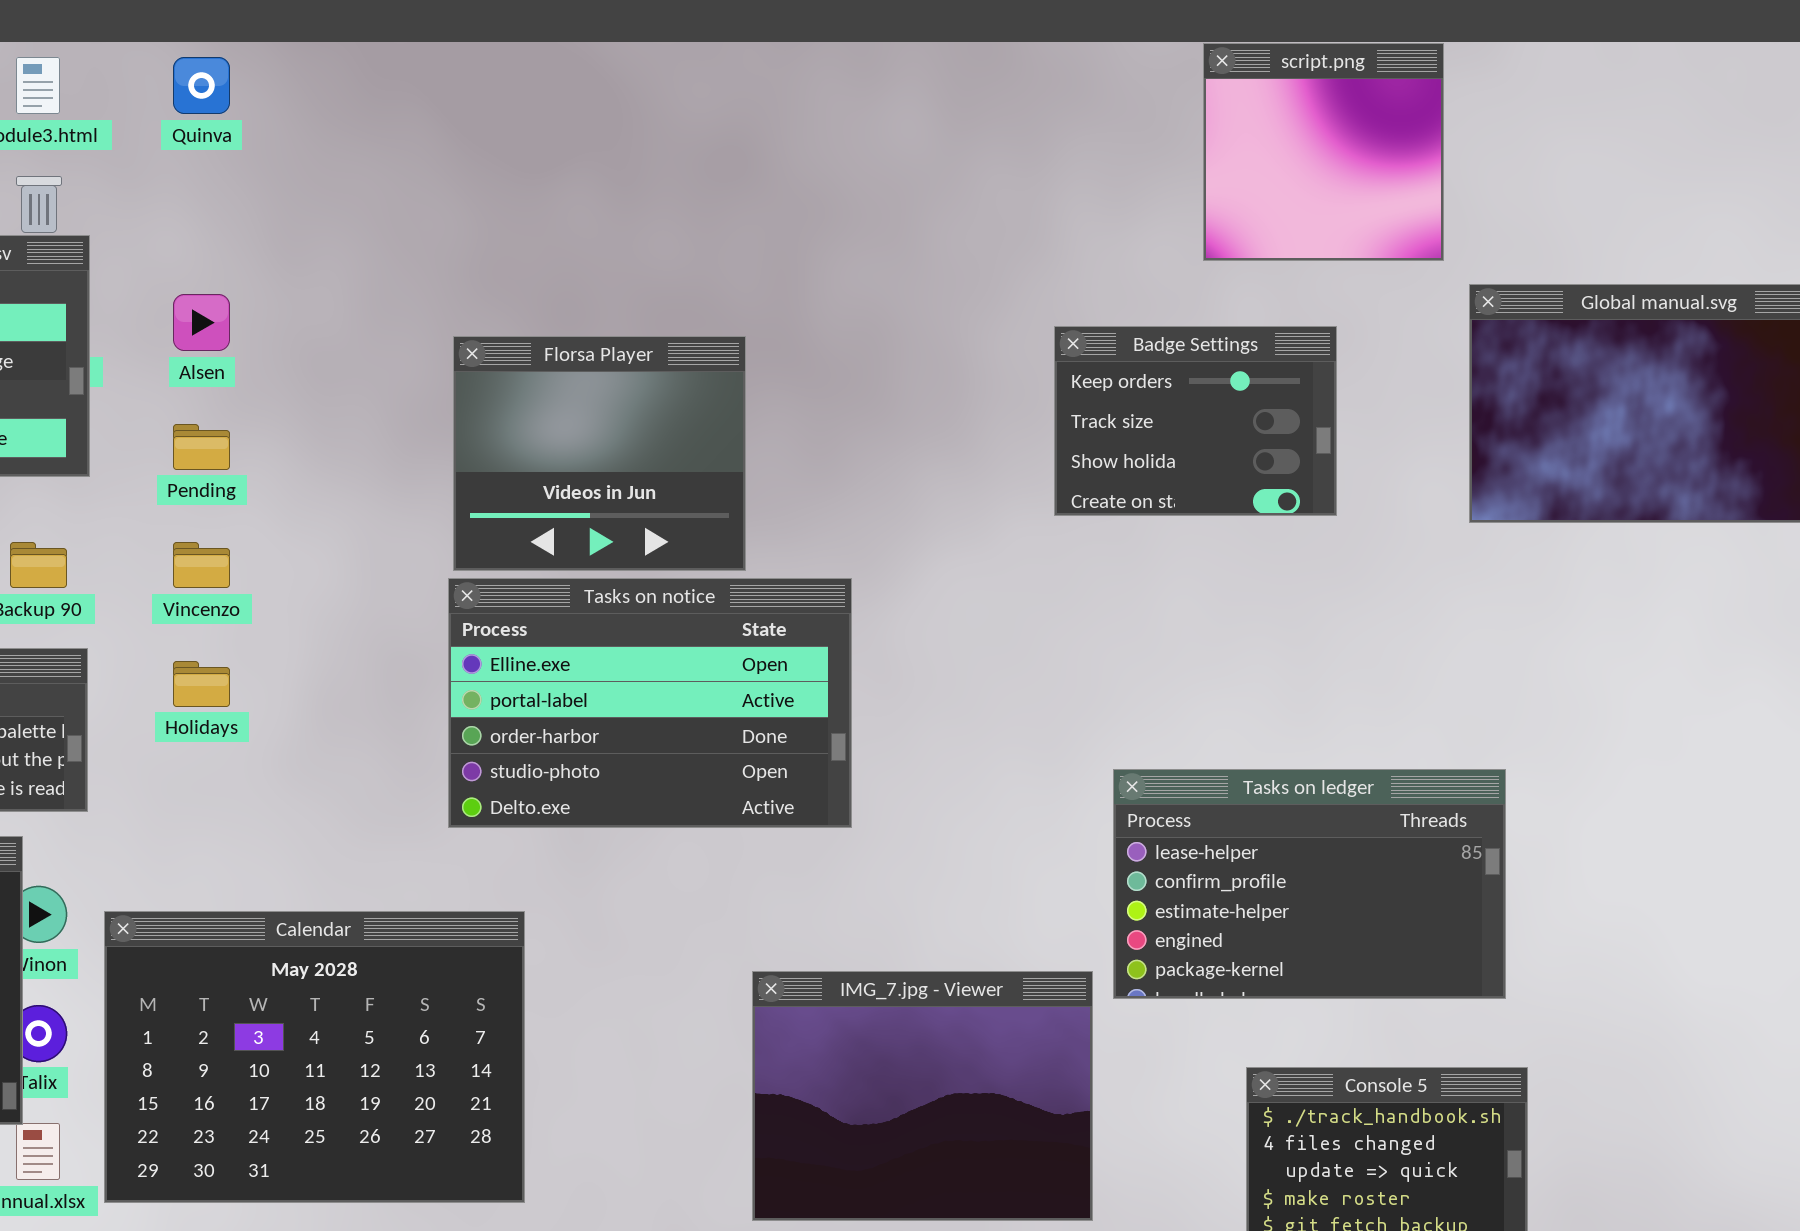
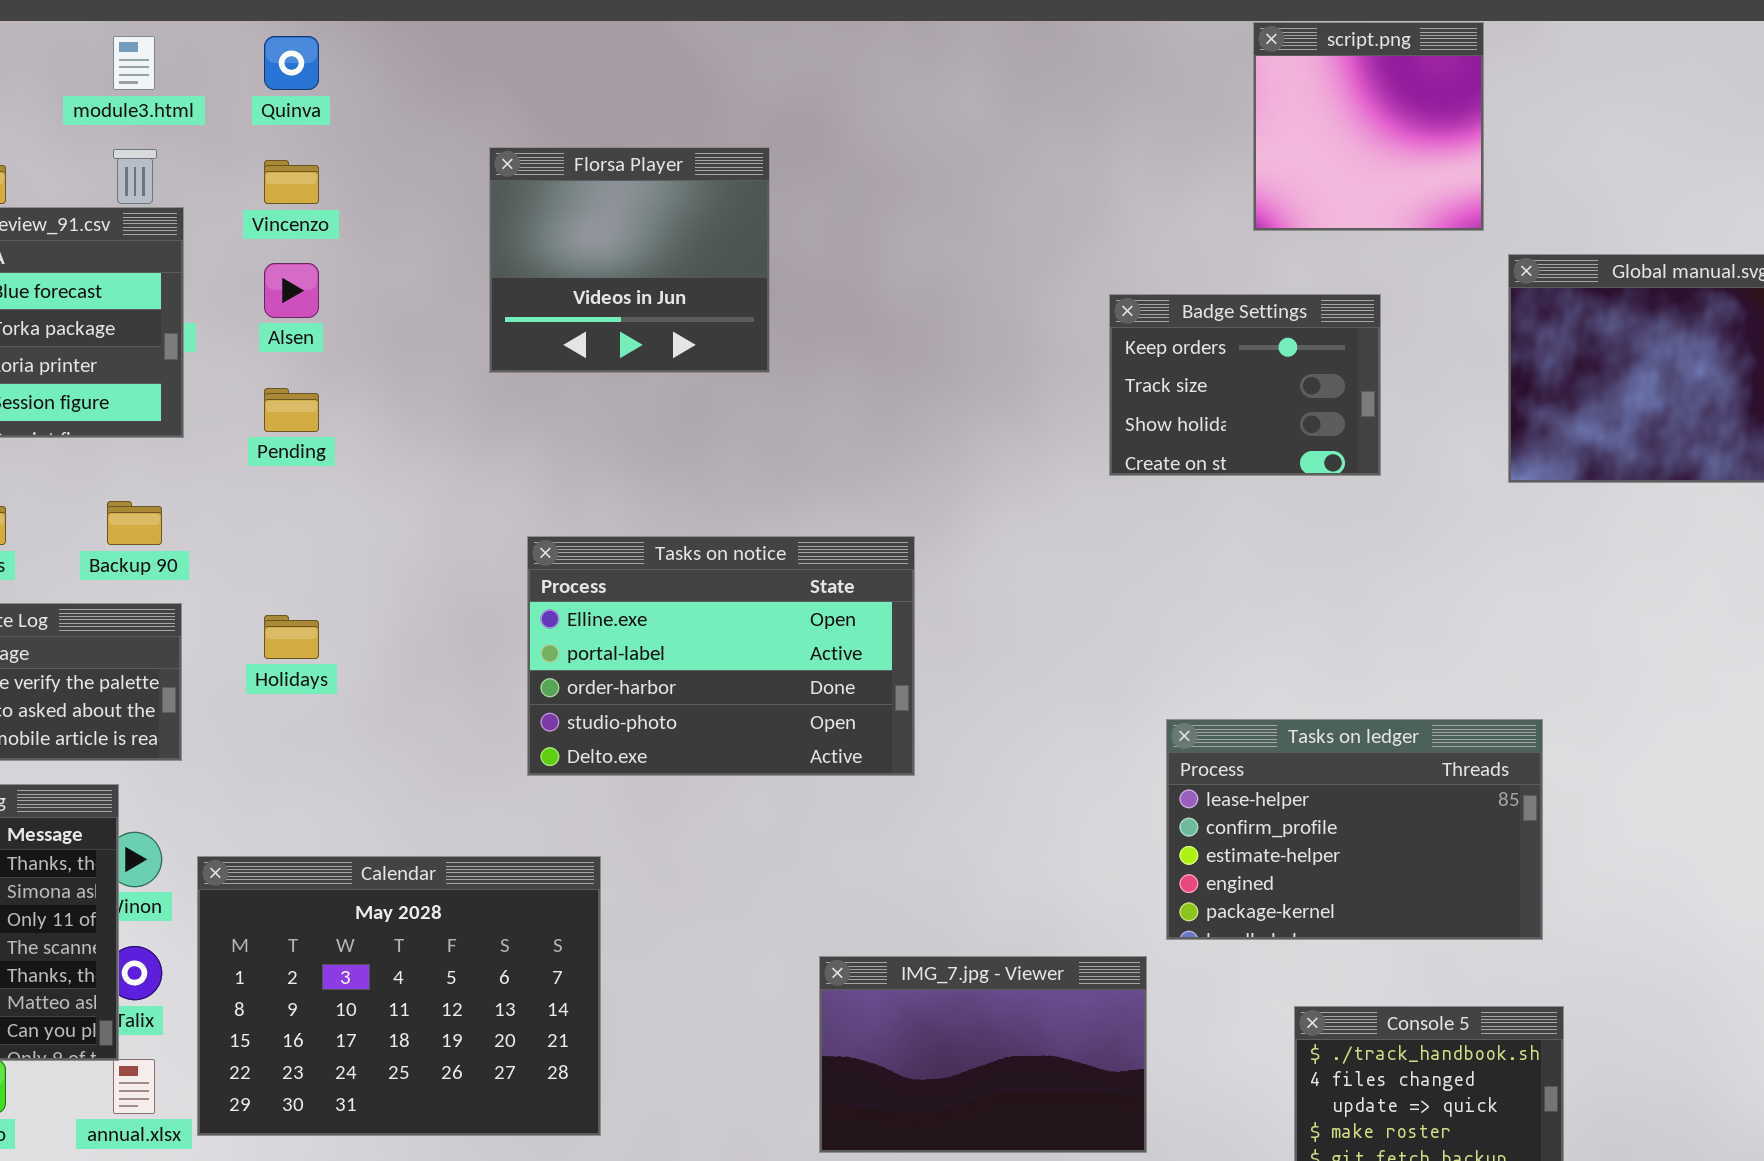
Florsa Player: [453,336,746,571] -> [489,147,770,373], moved
Vincenzo: [173,542,230,588] -> [264,160,319,204], moved
IMG_7.jpg - Viewer: [752,971,1093,1221] -> [819,956,1147,1153], resized

